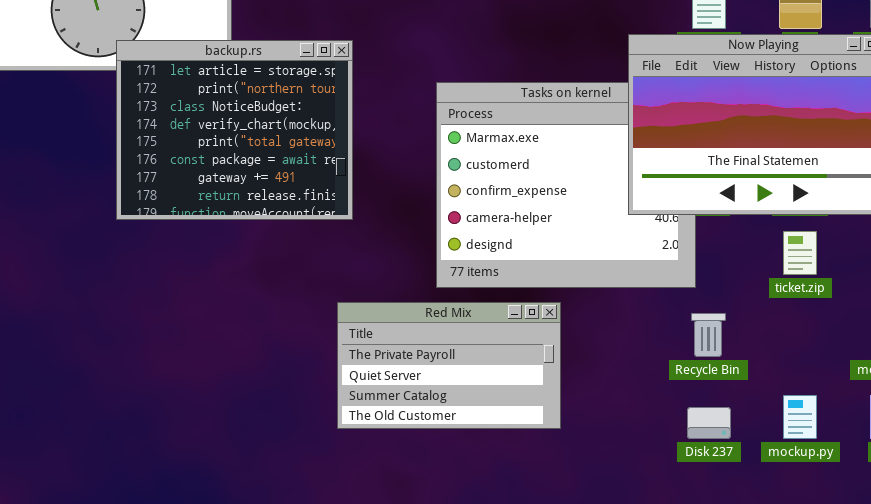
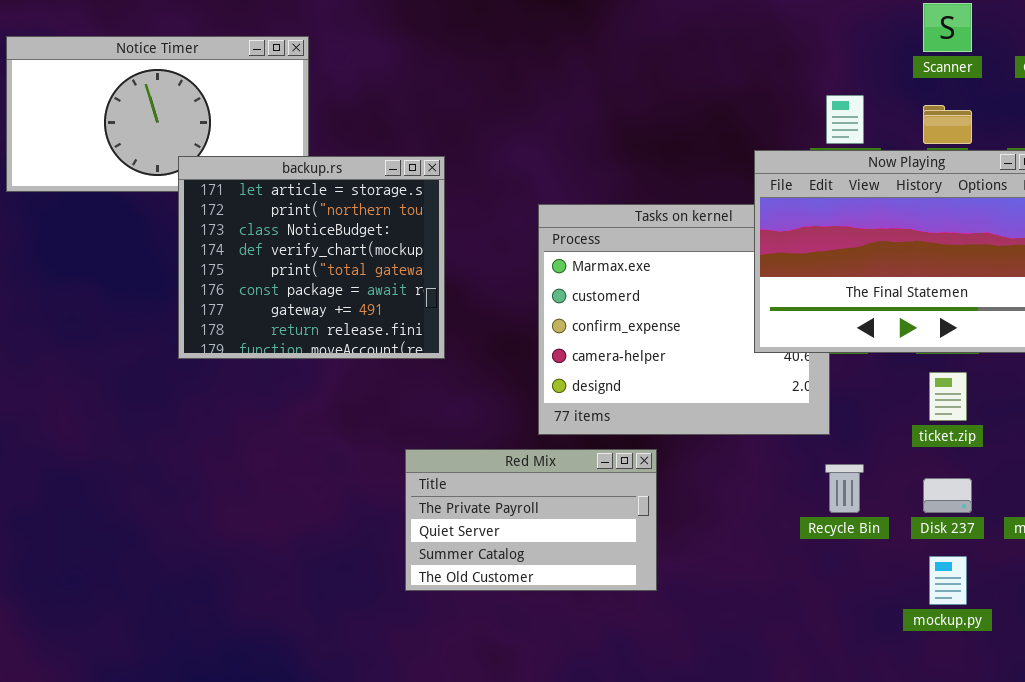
Red Mix: [337,302,561,429] -> [405,449,657,591], moved
Disk 237: [687,407,731,439] -> [923,478,972,513], moved

